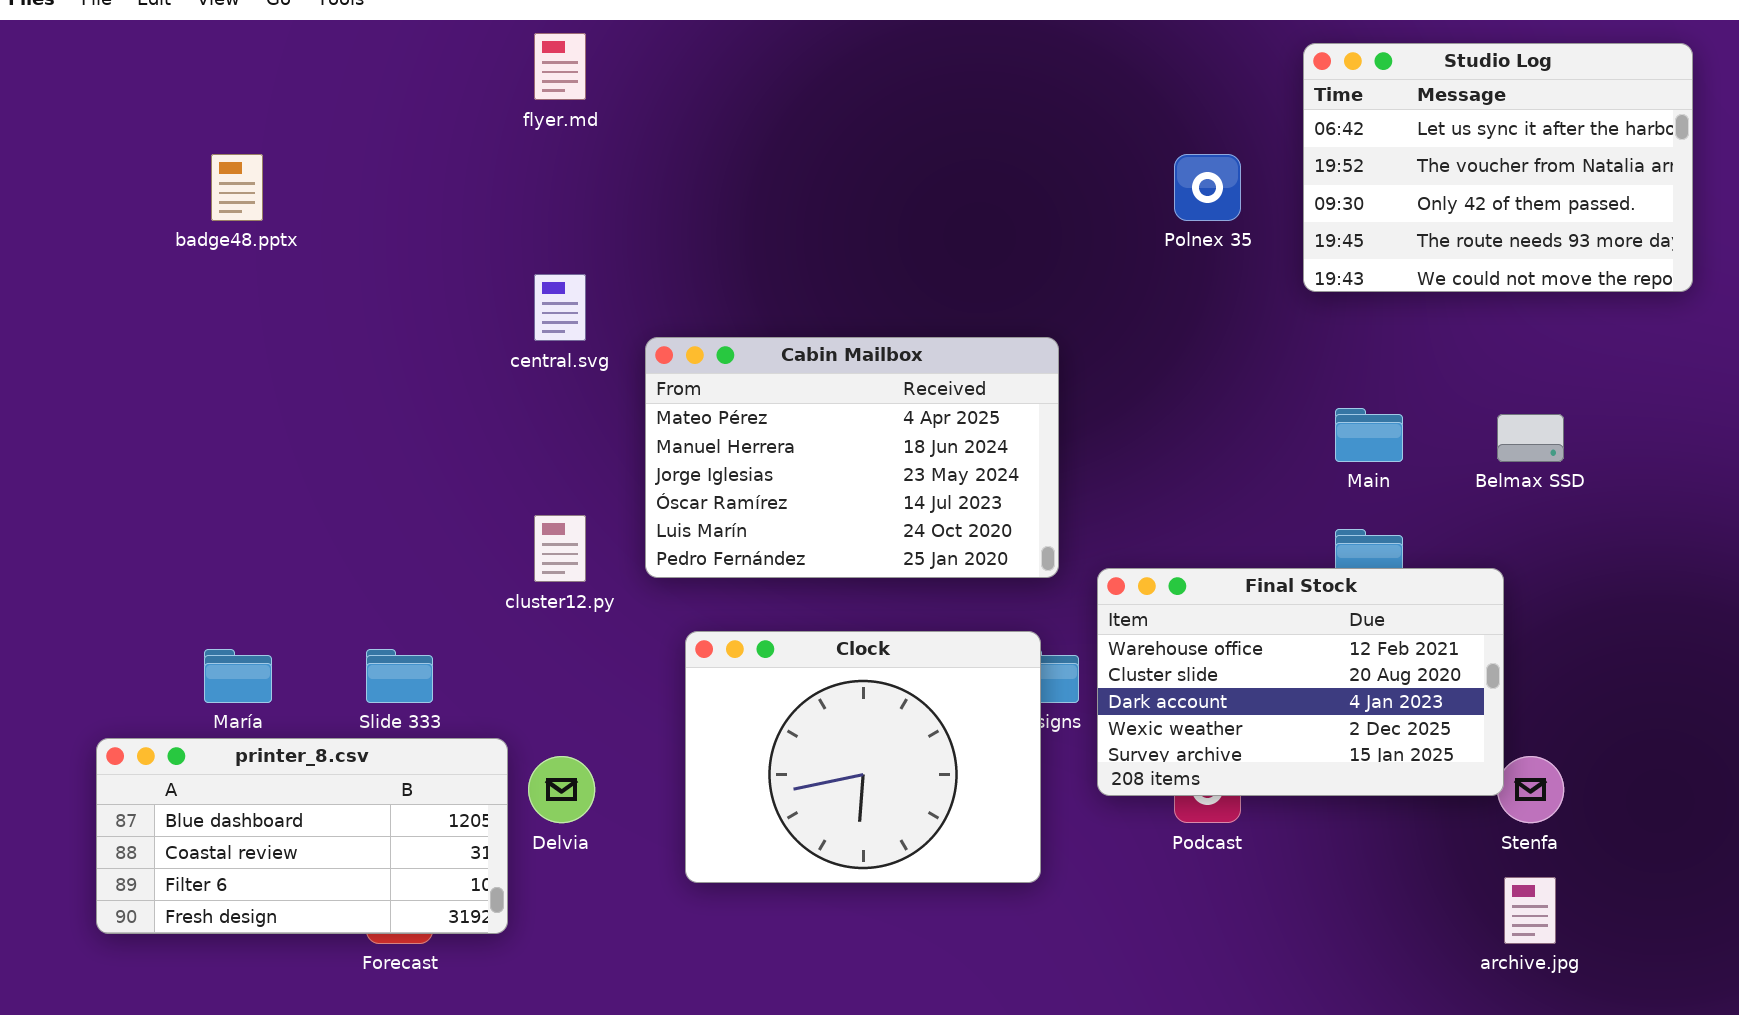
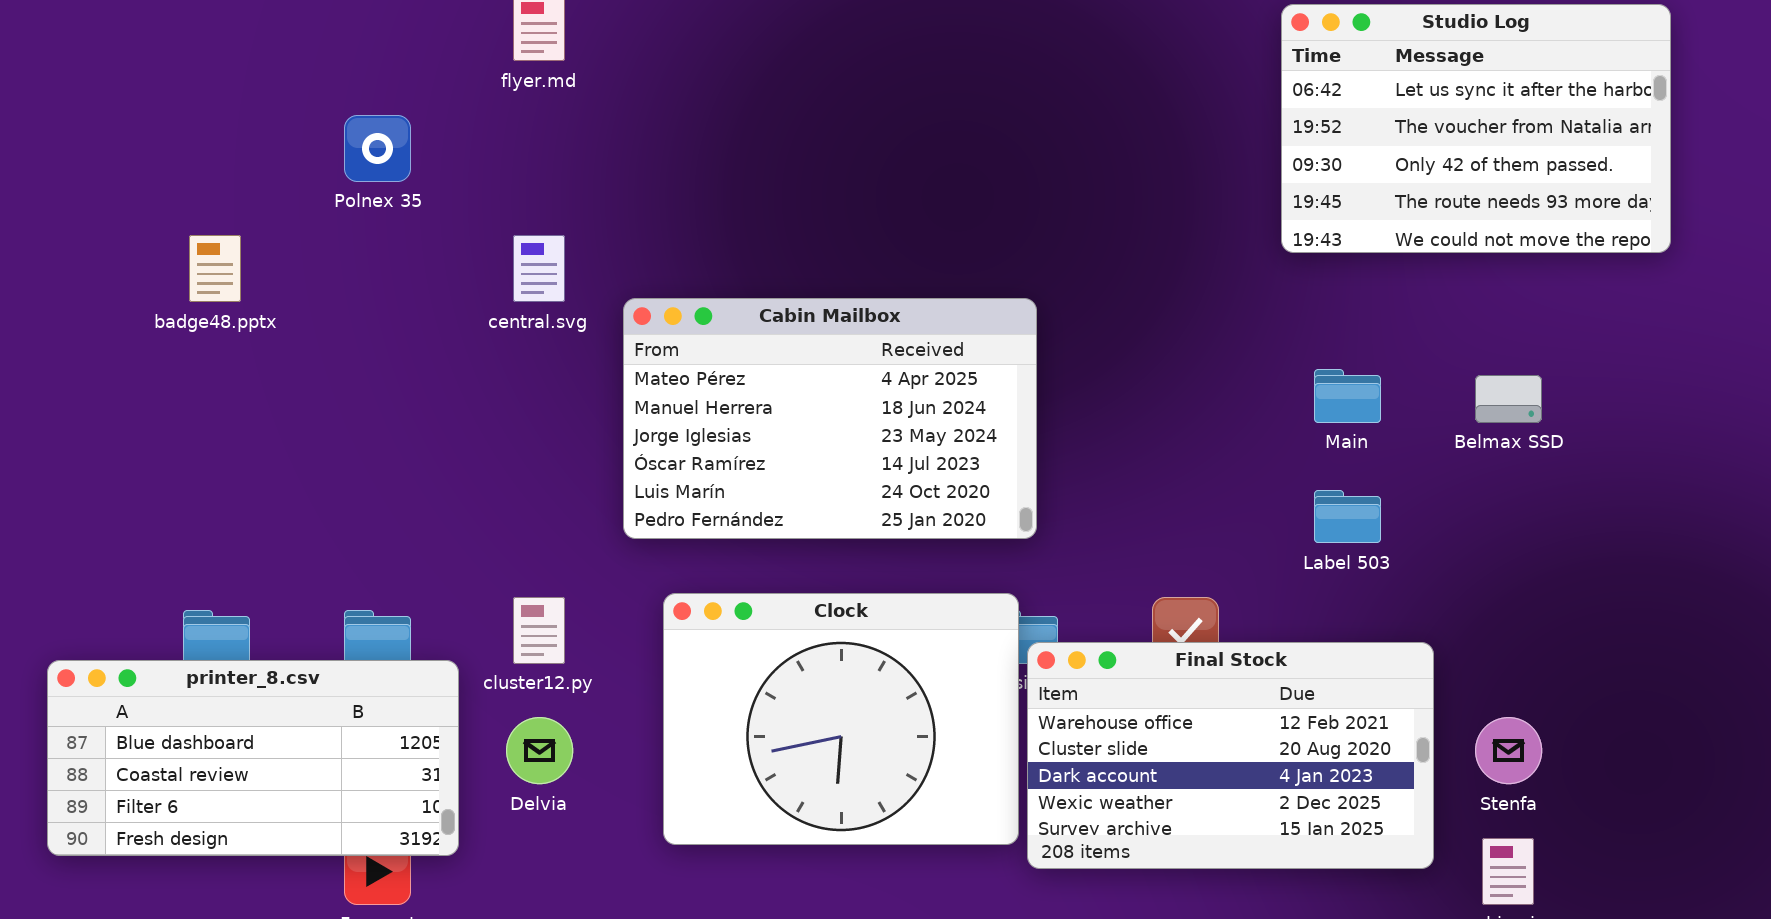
badge48.pptx: [211,154,263,221] -> [189,235,241,302], moved
Polnex 35: [1174,154,1241,221] -> [344,115,411,182], moved
cluster12.py: [534,515,586,582] -> [513,597,565,664], moved
Final Stock: [1097,568,1504,796] -> [1027,642,1434,869], moved
printer_8.csv: [96,738,508,934] -> [47,660,459,856], moved

